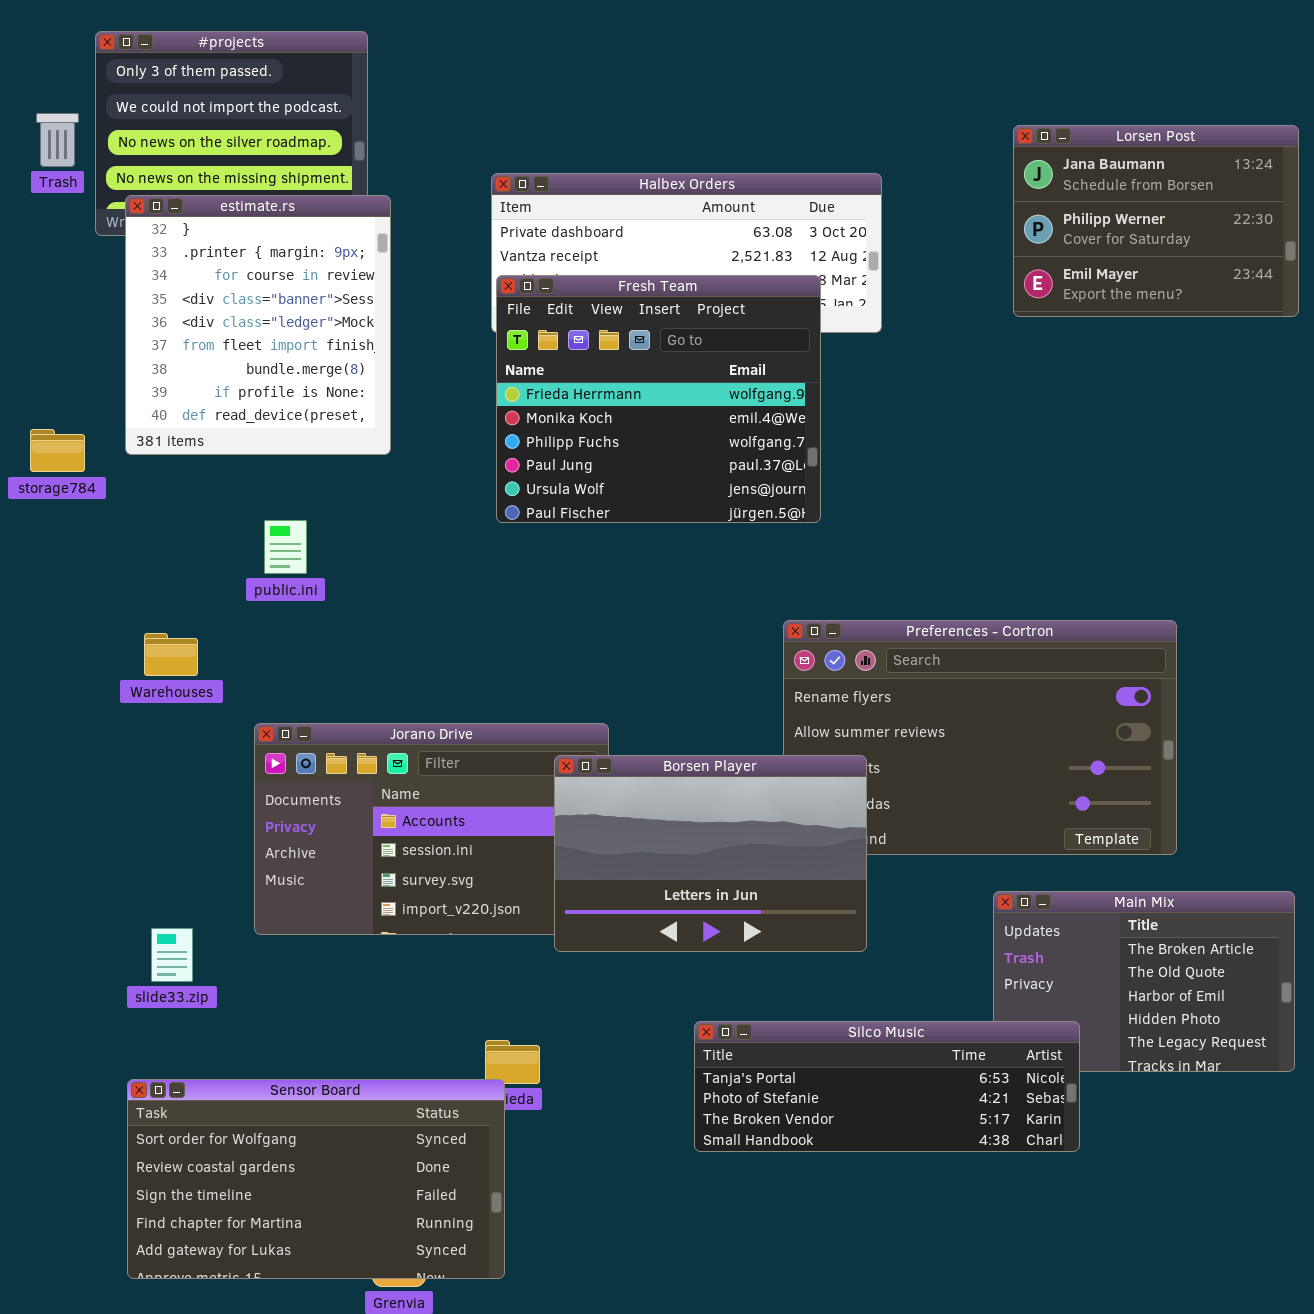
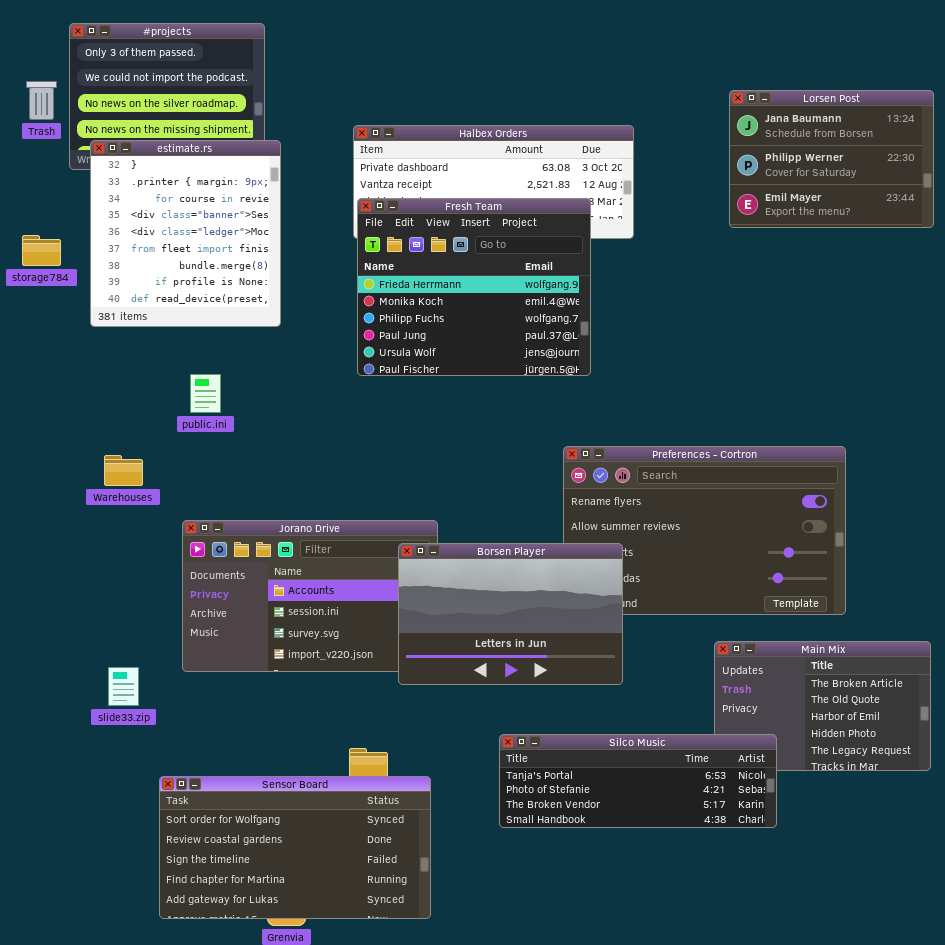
storage784: [30,429,85,472] -> [22,235,61,266], moved
Sensor Board: [127,1079,505,1279] -> [159,776,431,919], moved

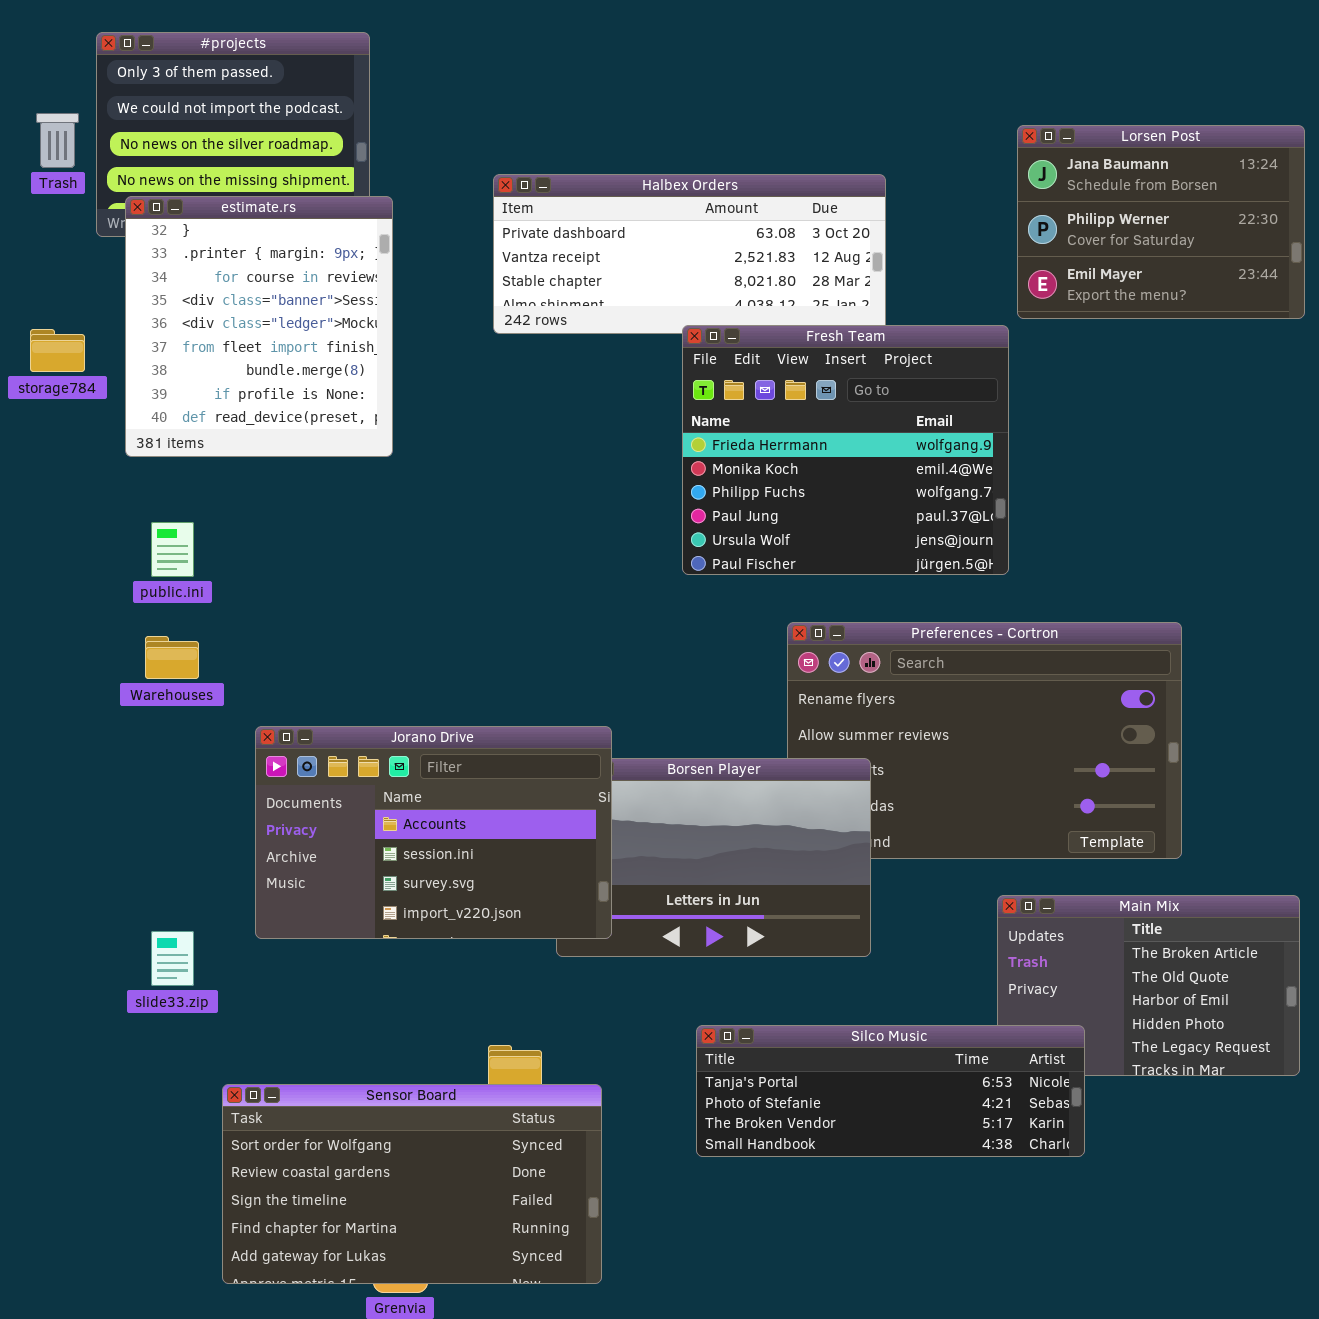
Fresh Team: [357,198,591,376] -> [682,325,1009,575], moved
public.ini: [190,374,221,413] -> [151,522,194,577], moved
Jorano Drive: [182,520,438,672] -> [255,726,612,939], raised

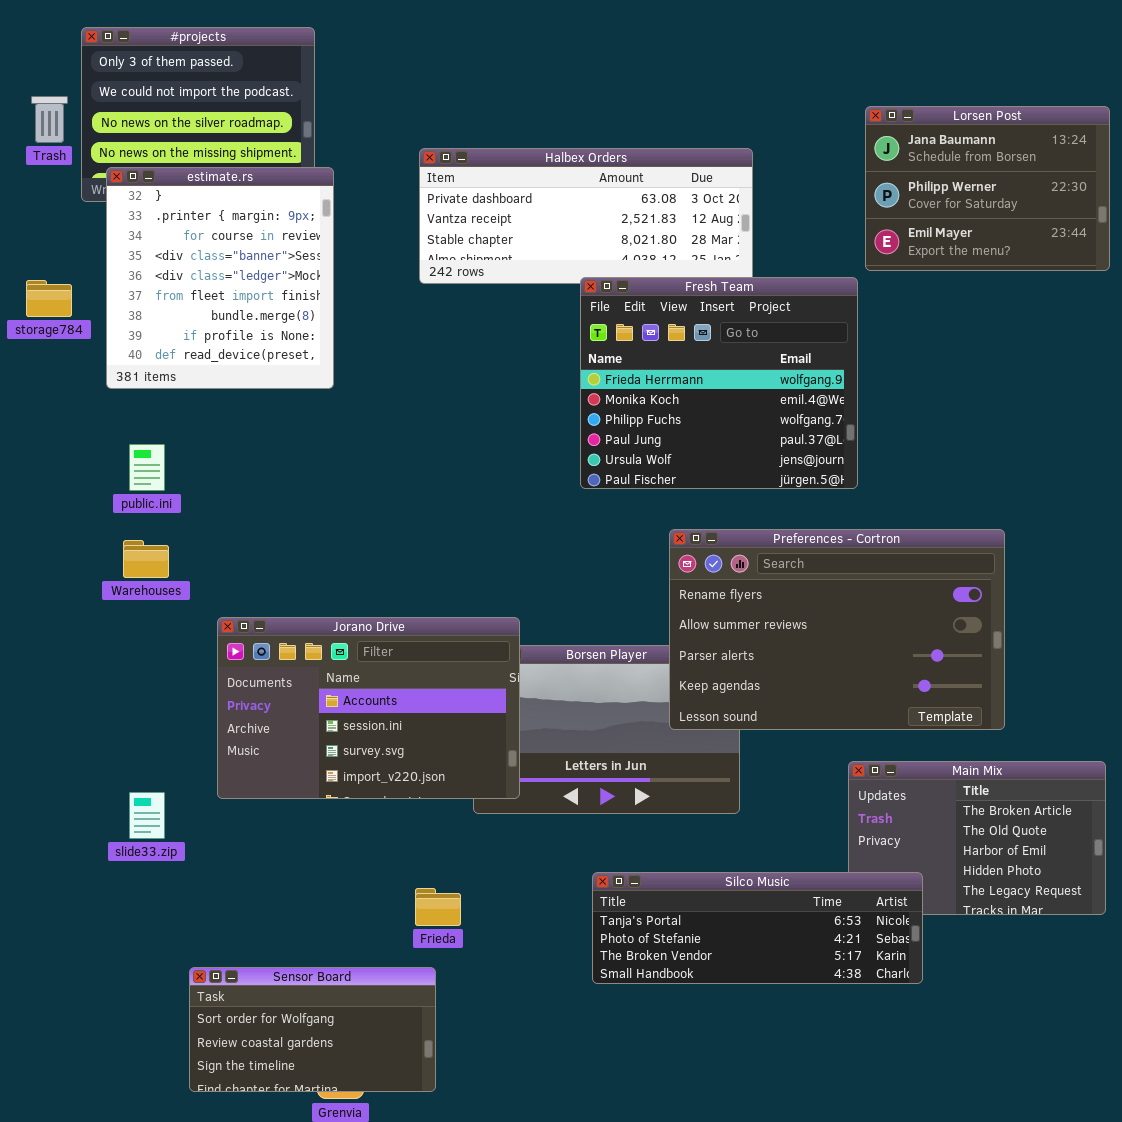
Preferences - Cortron: [787,622,1182,859] -> [669,529,1005,730], raised
Sensor Board: [222,1084,602,1284] -> [189,967,436,1092], resized

